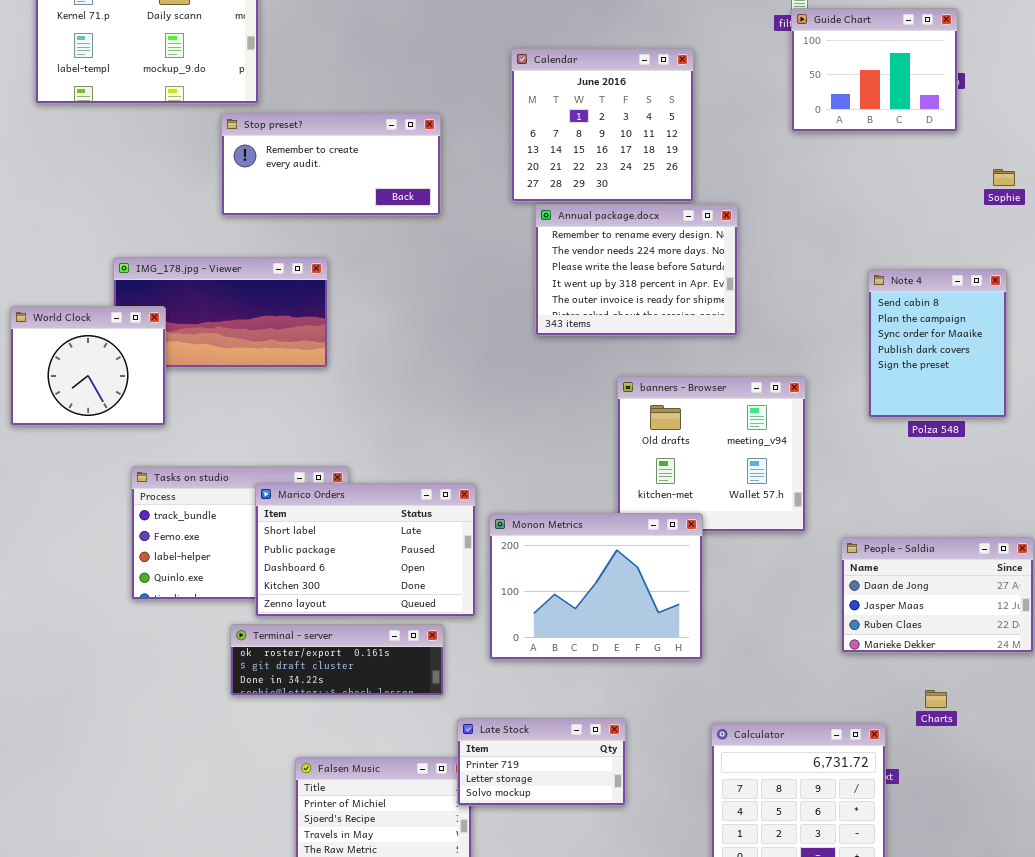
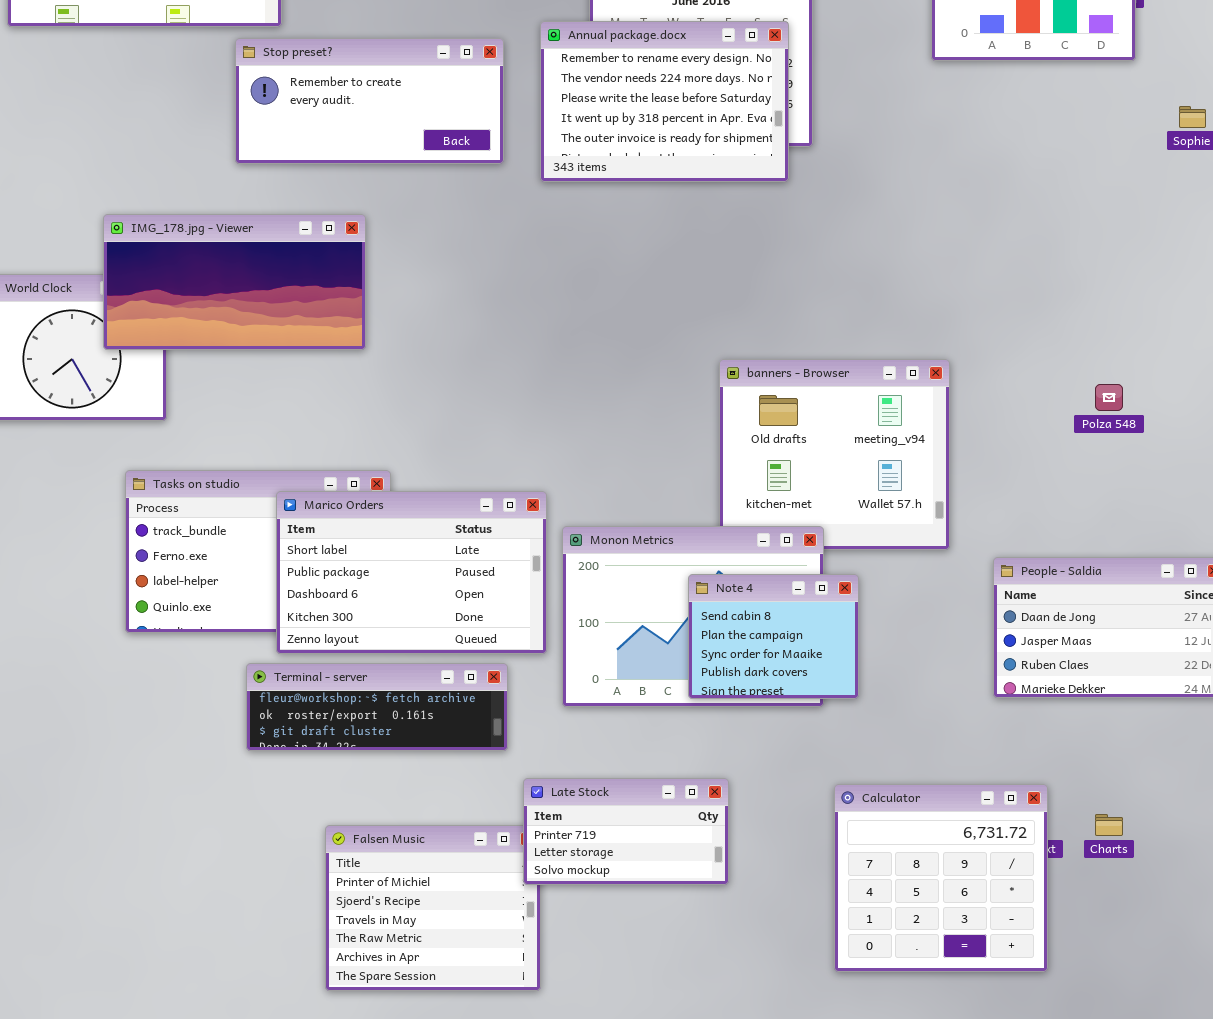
Annual package.docx: [535,204,738,336] -> [540,21,789,182], moved
IMG_178.jpg - Viewer: [113,257,328,368] -> [103,214,366,350], raised
Note 4: [868,269,1007,418] -> [688,574,859,699], moved, resized
Terminal - server: [230,624,444,696] -> [246,663,508,751], scrolled up 1 row
Charts: [925,690,947,708] -> [1095,814,1123,836], moved

